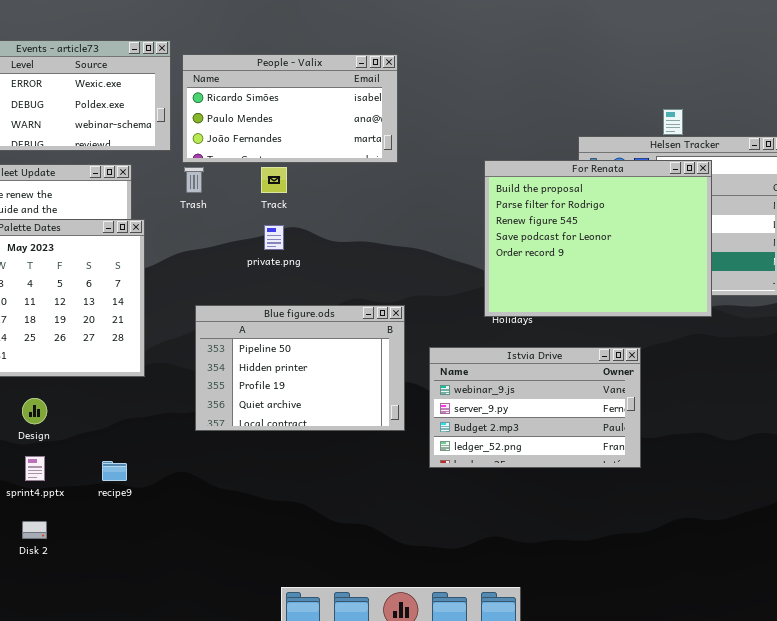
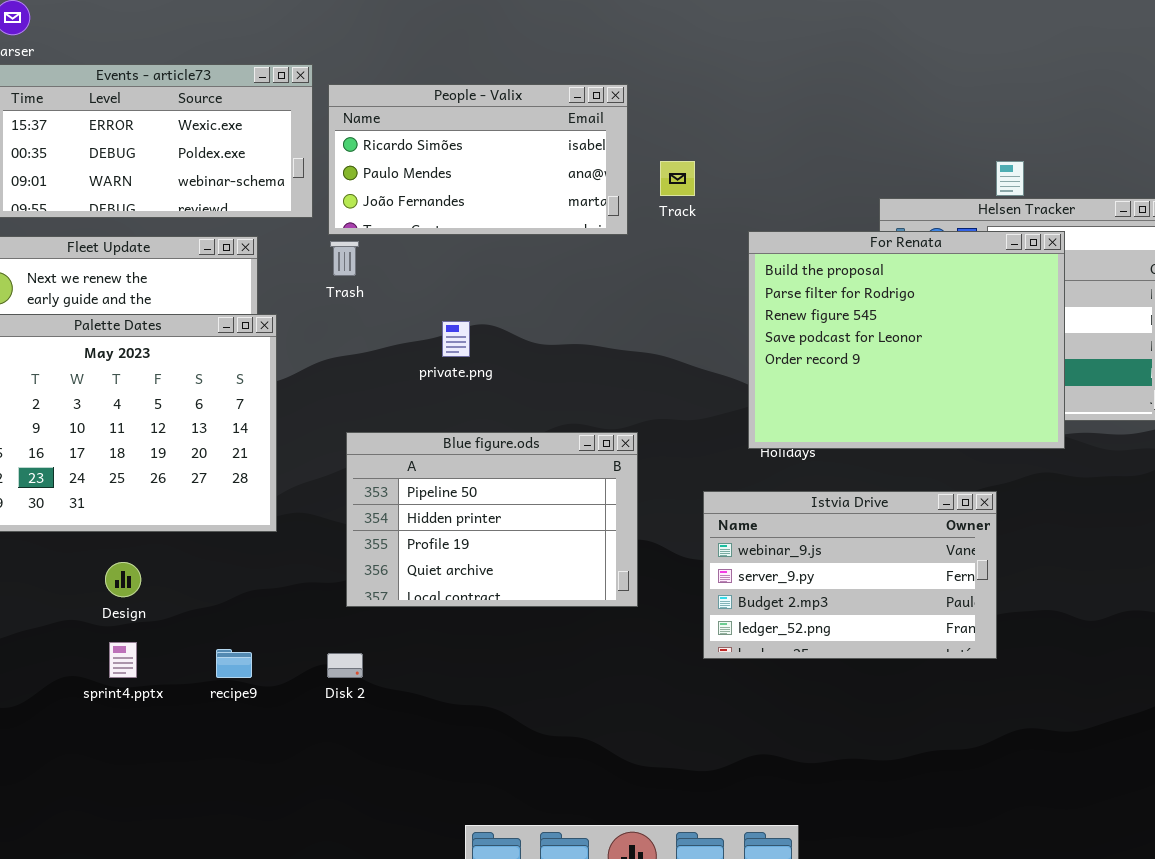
Track: [261,167,287,193] -> [660,161,695,196], moved
Istvia Drive: [429,347,641,468] -> [703,491,997,659], moved
Disk 2: [22,521,47,539] -> [327,653,363,678], moved

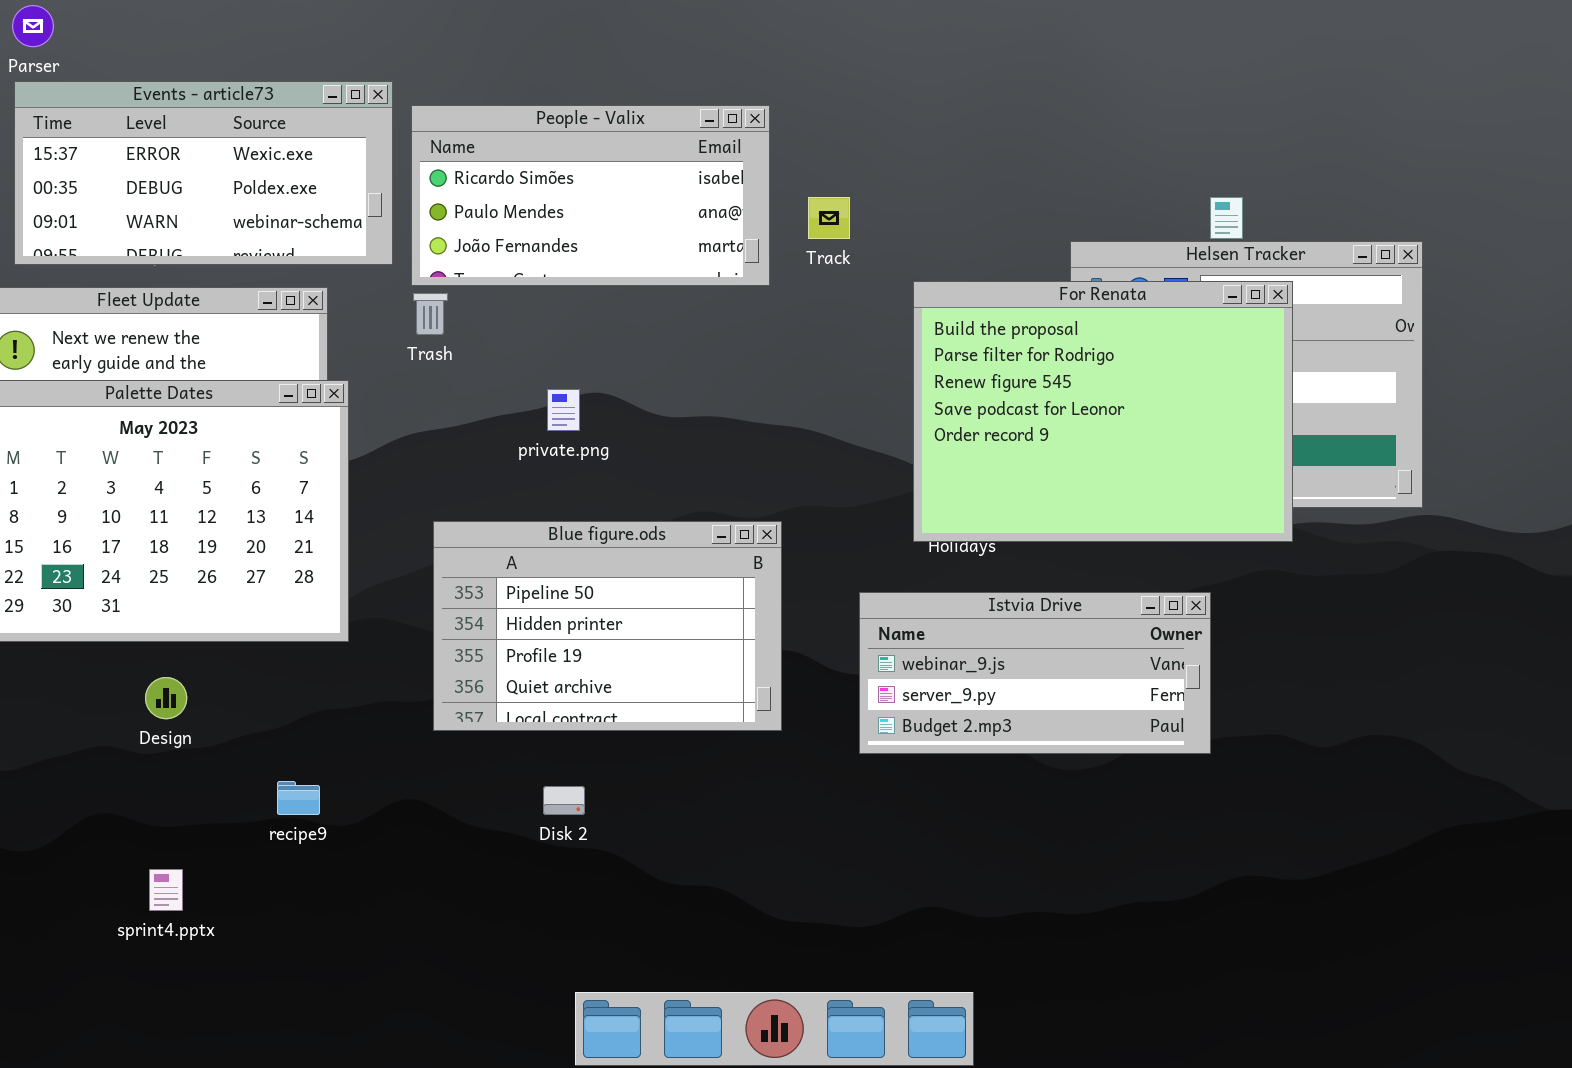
Istvia Drive: [703,491,997,659] -> [859,592,1211,754], resized
sprint4.pptx: [109,642,137,678] -> [149,869,183,911], moved
Disk 2: [327,653,363,678] -> [543,786,585,815], moved

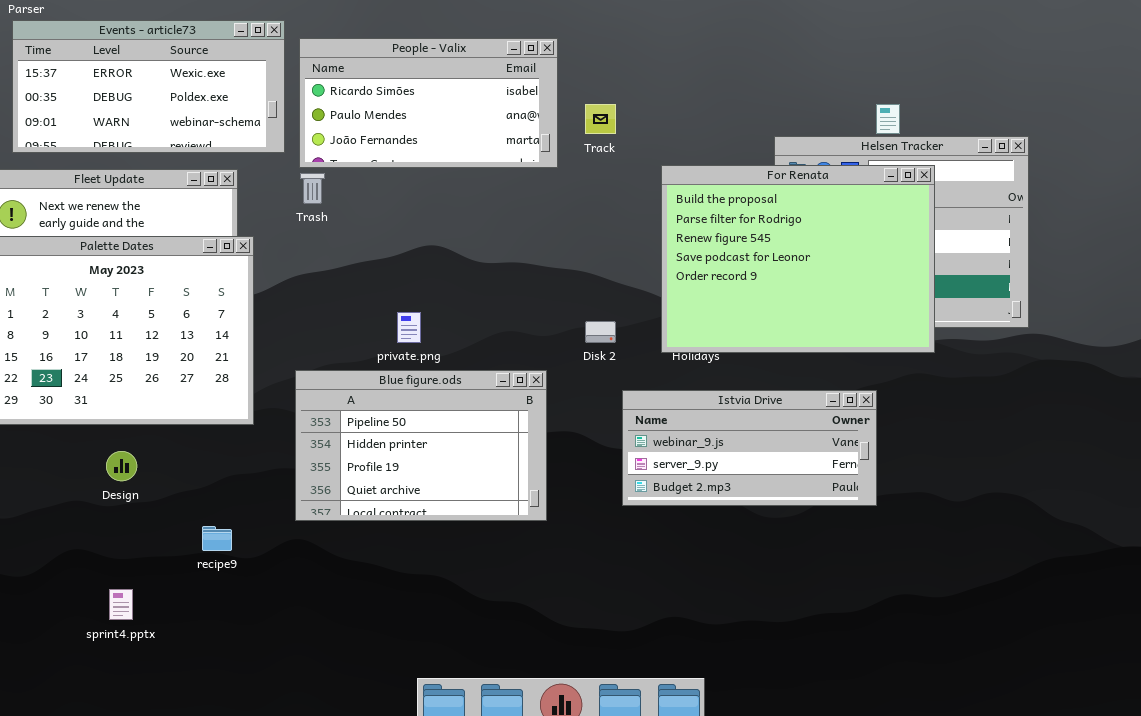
private.png: [547,389,580,431] -> [397,312,421,343], moved
Blue figure.ods: [433,521,782,731] -> [295,370,547,521], moved
Disk 2: [543,786,585,815] -> [585,321,616,343], moved

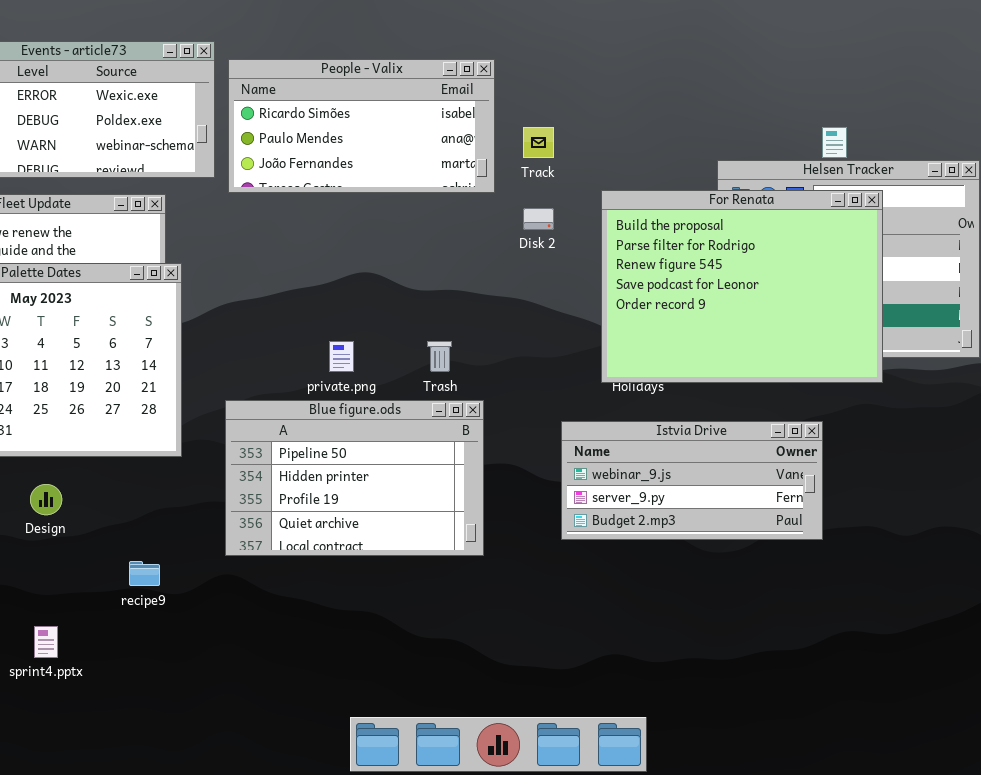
Trash: [300,173,325,204] -> [427,341,452,372], moved
Disk 2: [585,321,616,343] -> [523,208,554,230], moved

